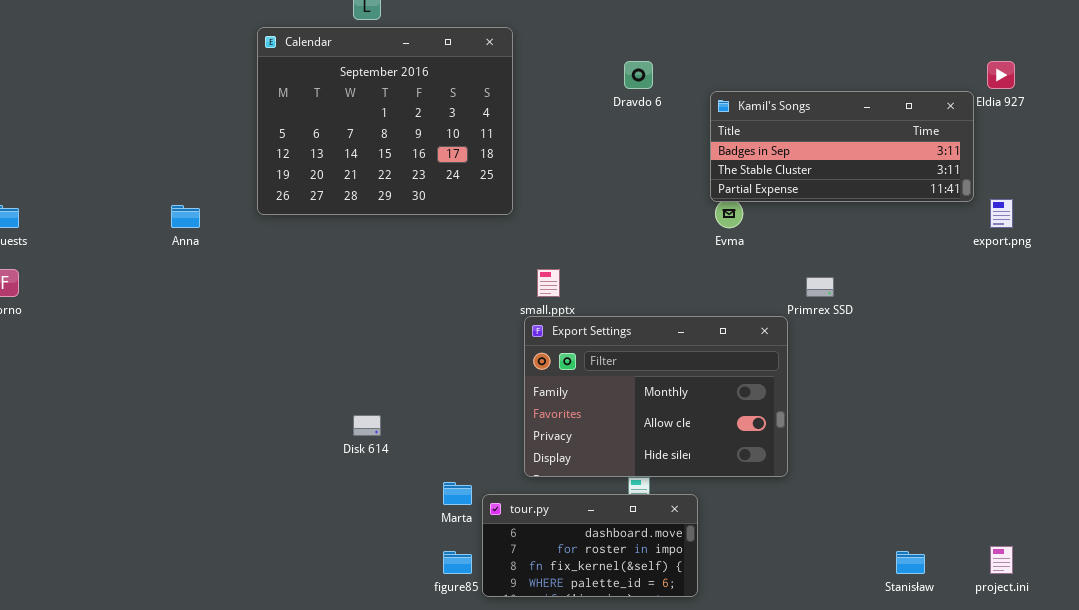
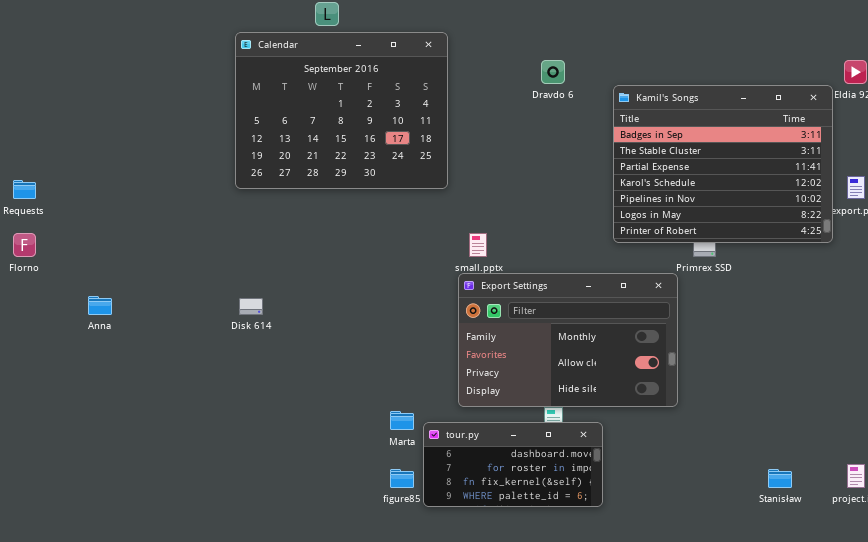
Kamil's Songs: [710,91,974,202] -> [613,85,833,243], resized
Anna: [171,205,200,228] -> [88,296,112,315], moved
Disk 614: [353,415,381,436] -> [239,298,263,315], moved

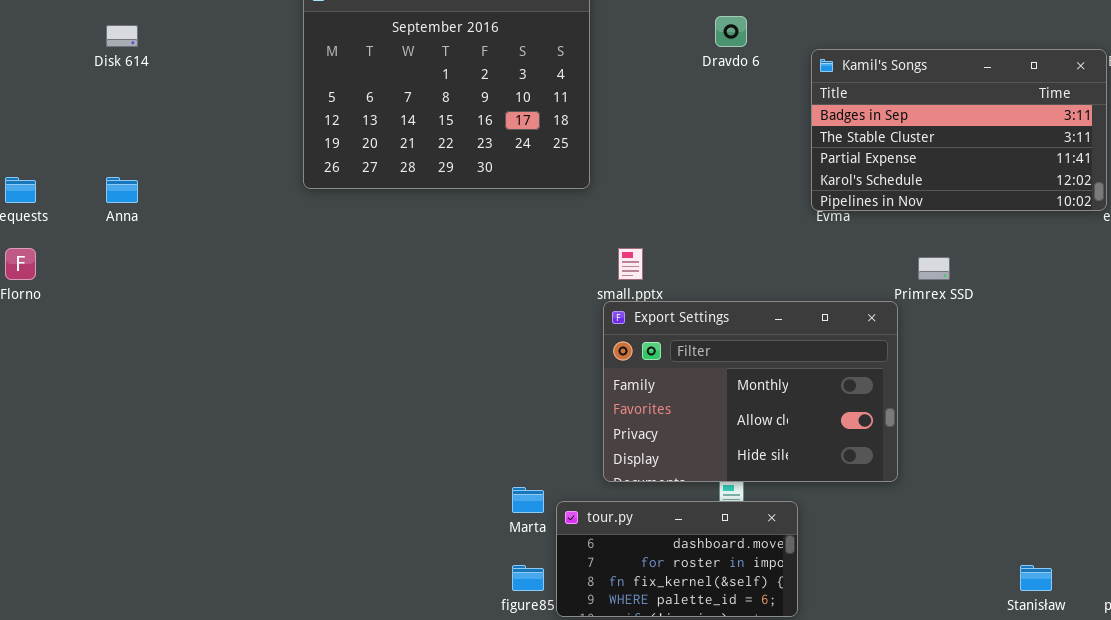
Kamil's Songs: [613,85,833,243] -> [811,49,1107,211], resized
Anna: [88,296,112,315] -> [106,177,138,203], moved
Disk 614: [239,298,263,315] -> [106,25,138,47], moved

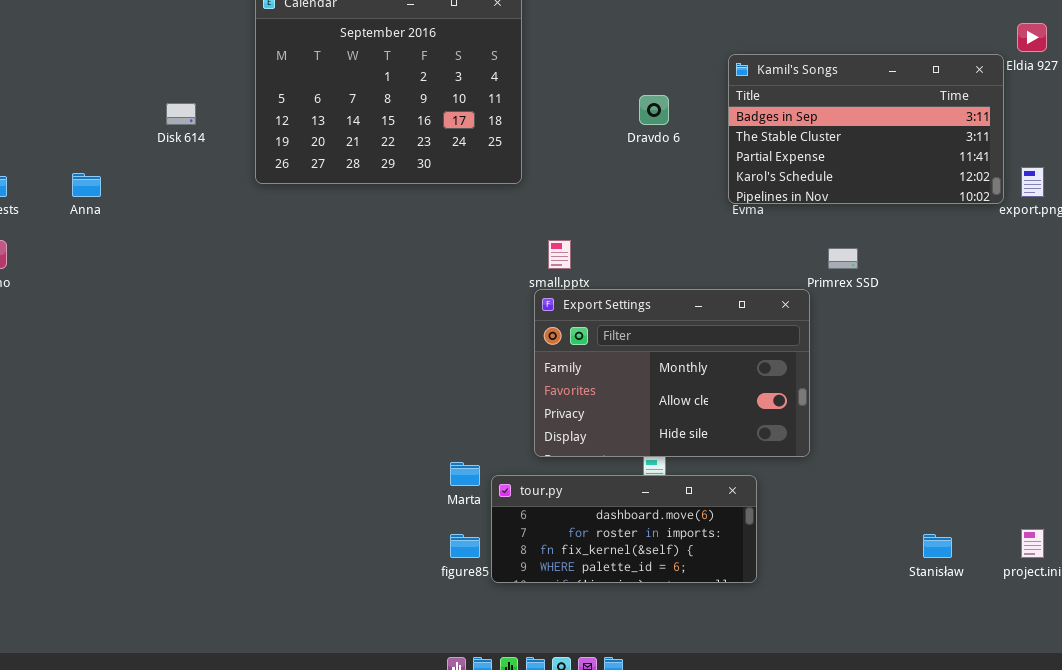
Dravdo 6: [715,16,747,47] -> [639,95,669,125], moved
Disk 614: [106,25,138,47] -> [166,103,196,125], moved
tour.py: [556,501,798,617] -> [491,475,757,583], resized

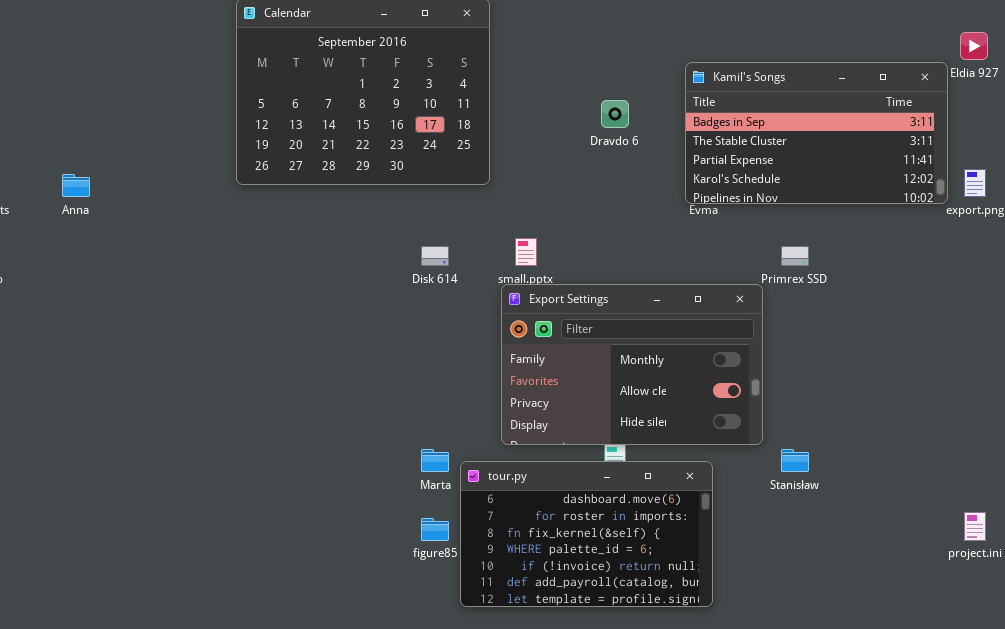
Disk 614: [166,103,196,125] -> [421,246,449,266], moved
tour.py: [491,475,757,583] -> [460,461,713,607], resized
Stanisław: [923,534,952,558] -> [781,449,809,472], moved

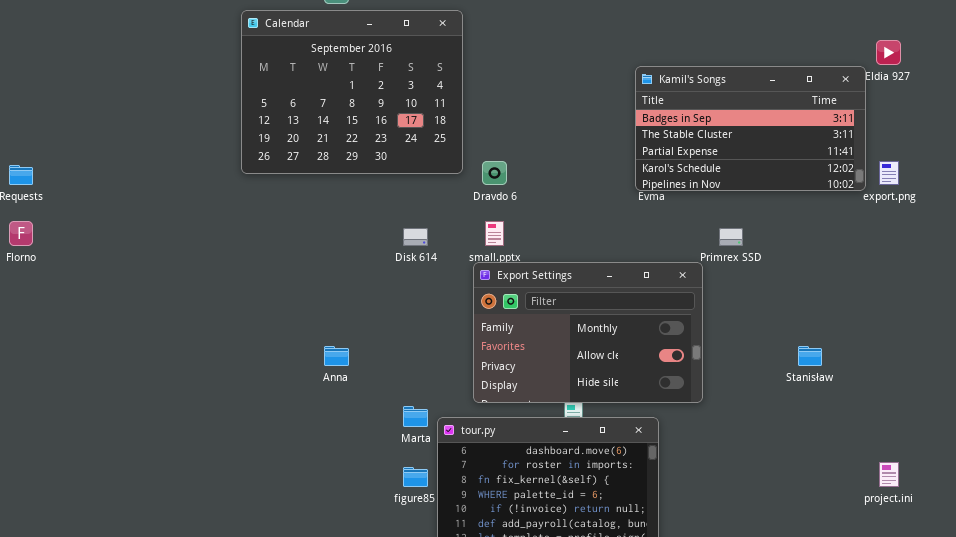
Dravdo 6: [601,100,629,128] -> [482,161,507,185], moved
Anna: [62,174,90,197] -> [324,346,349,366], moved
Stanisław: [781,449,809,472] -> [798,346,822,366], moved

